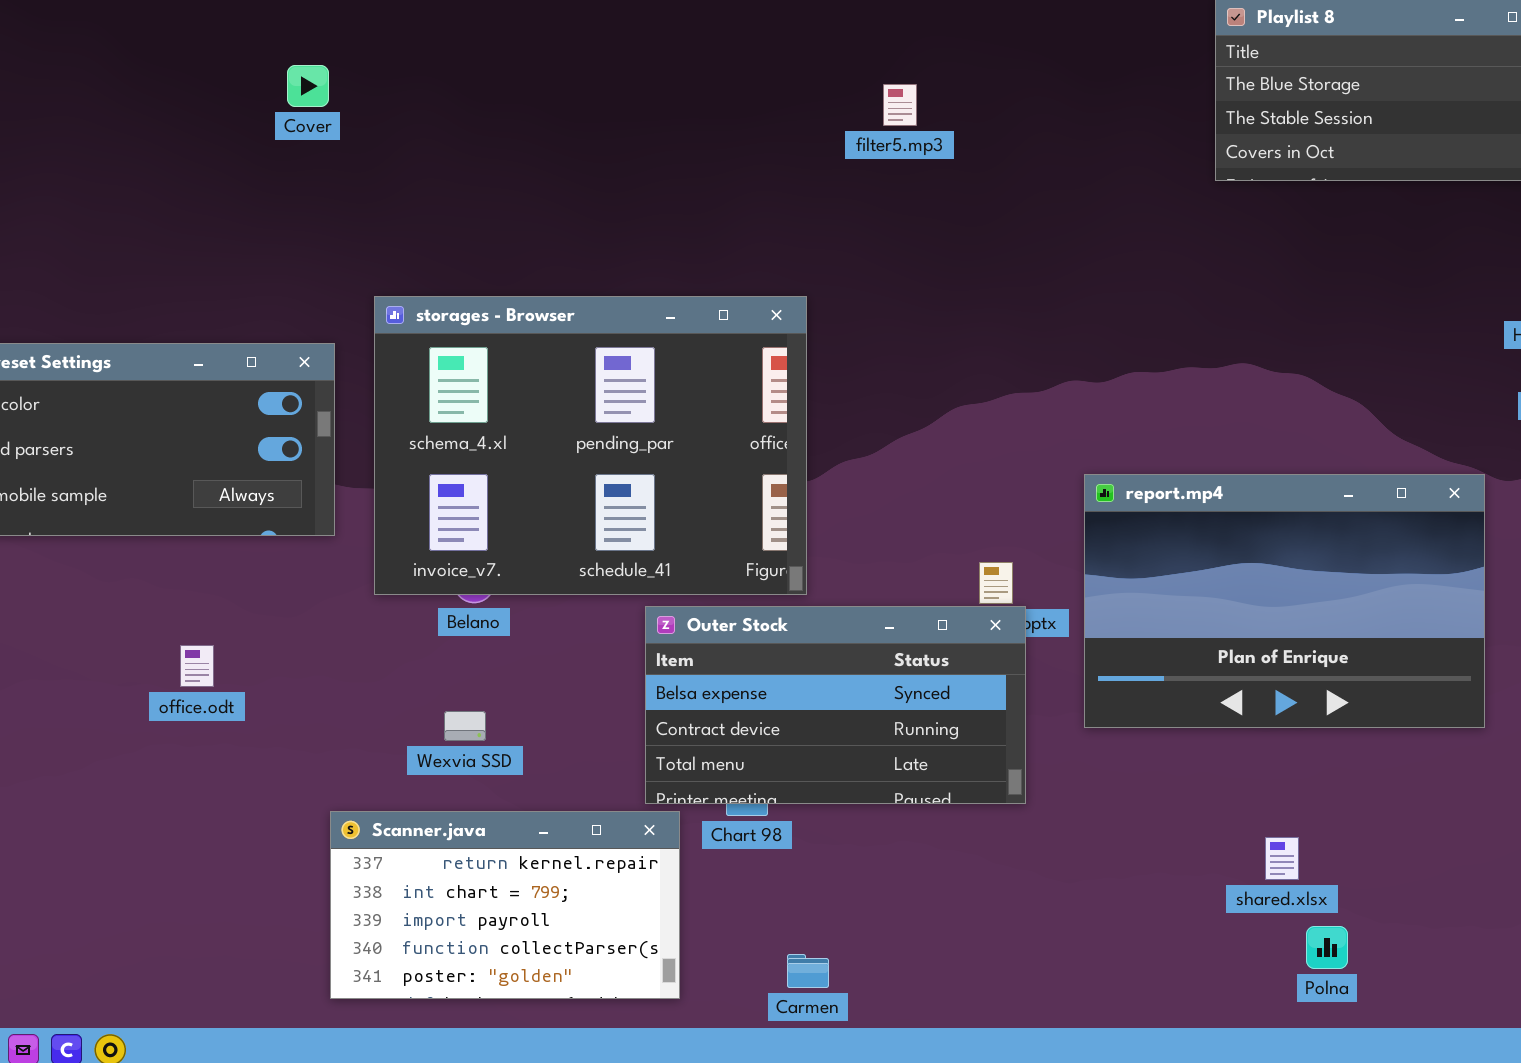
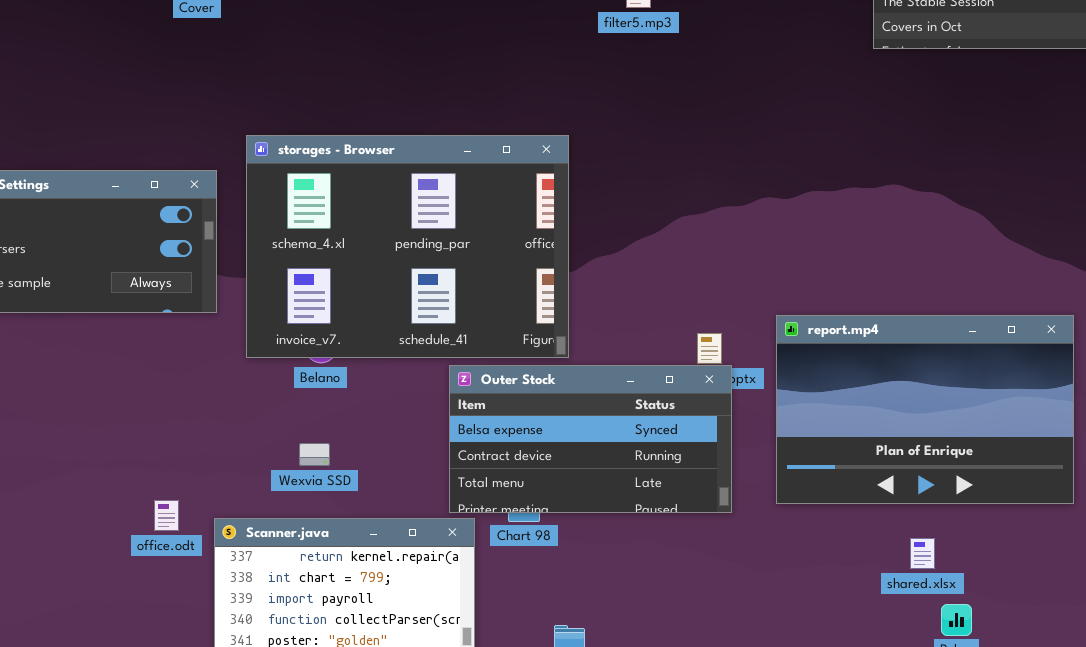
report.mp4: [1084,474,1485,728] -> [776,315,1074,504], moved
office.odt: [180,645,214,687] -> [154,500,179,531], moved

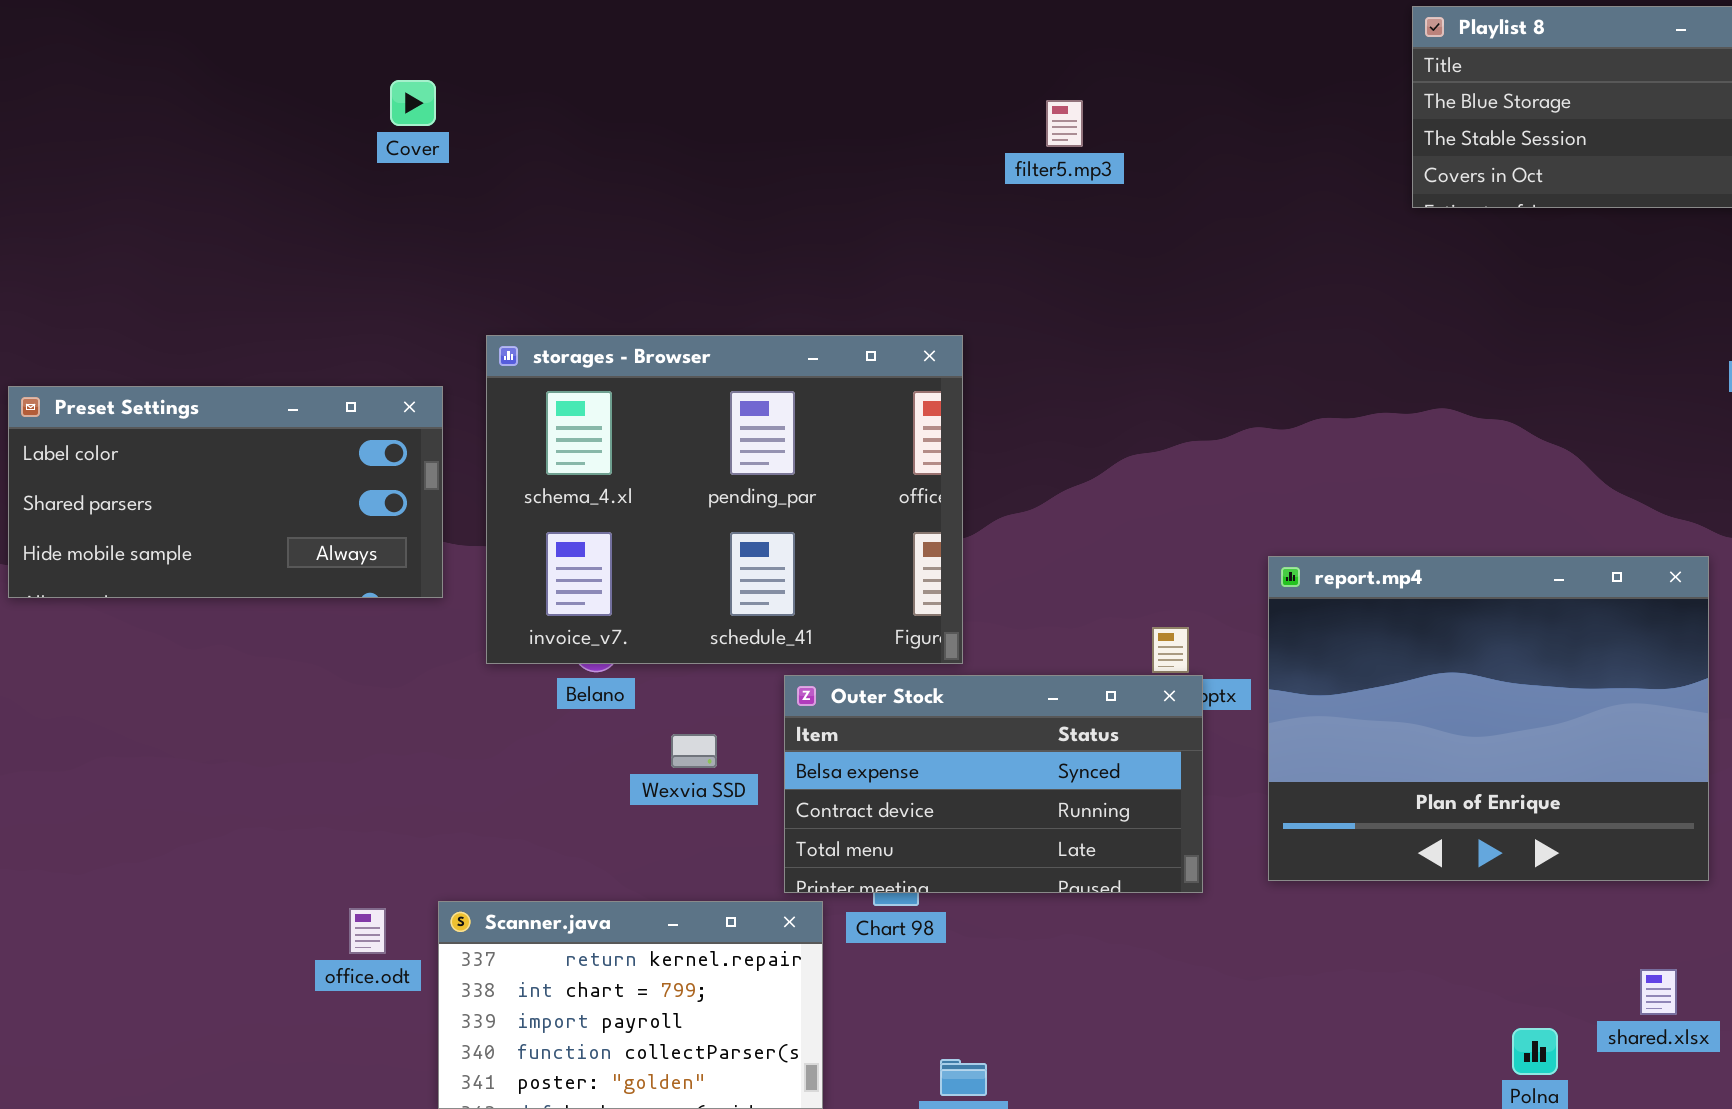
report.mp4: [776,315,1074,504] -> [1268,556,1709,881], resized
Wexvia SSD: [299,443,330,466] -> [671,734,717,768], moved
office.odt: [154,500,179,531] -> [349,908,386,954], moved
shared.xlsx: [910,538,935,569] -> [1640,969,1677,1015], moved

